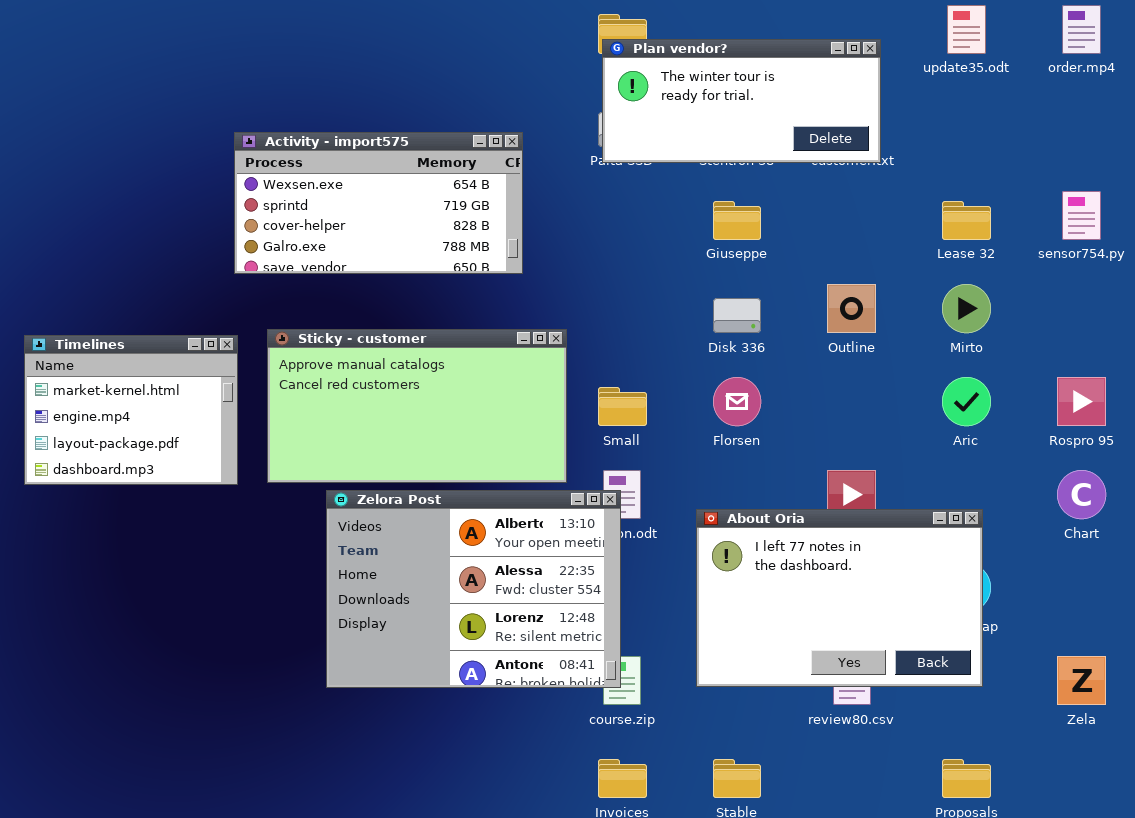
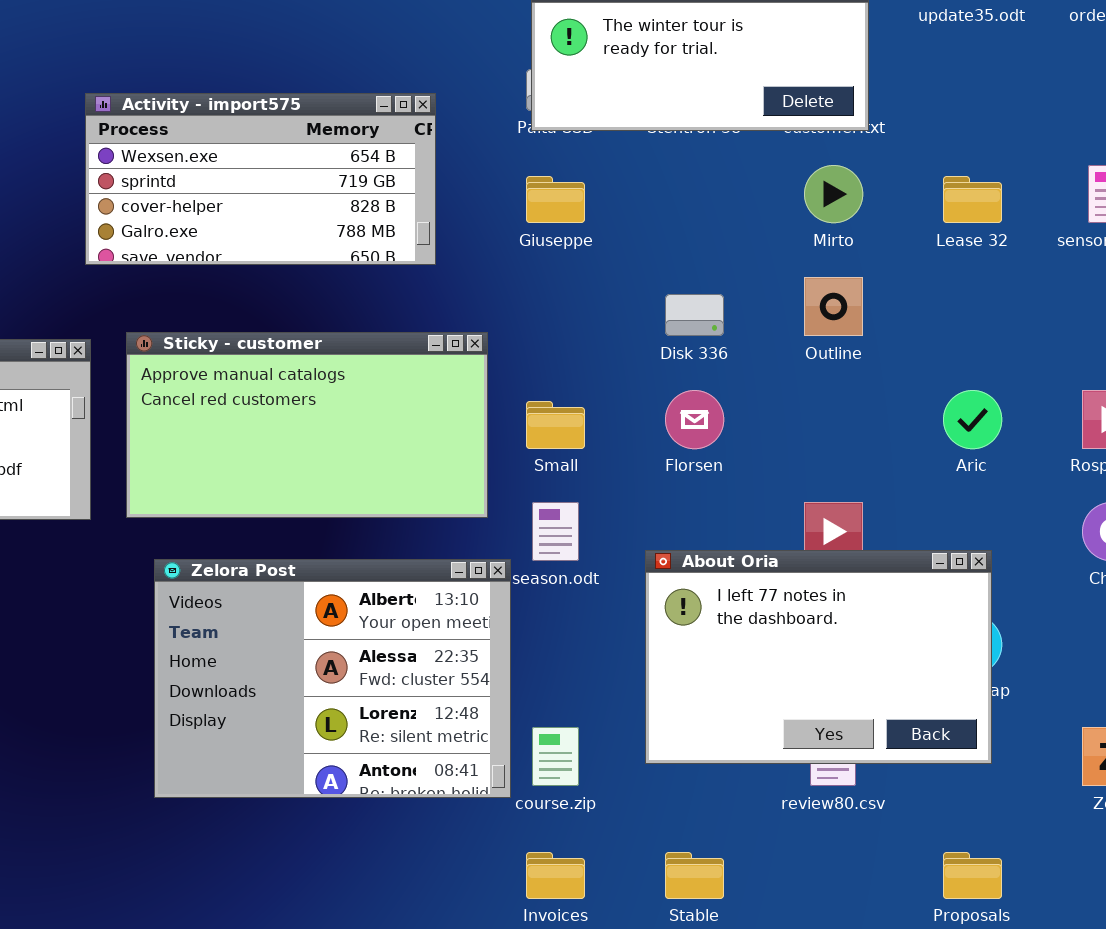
Giuseppe: [713,201,761,240] -> [526,176,585,223], moved
Mirto: [942,284,991,333] -> [804,165,863,223], moved
Zelora Post: [326,490,621,688] -> [154,559,511,798], moved

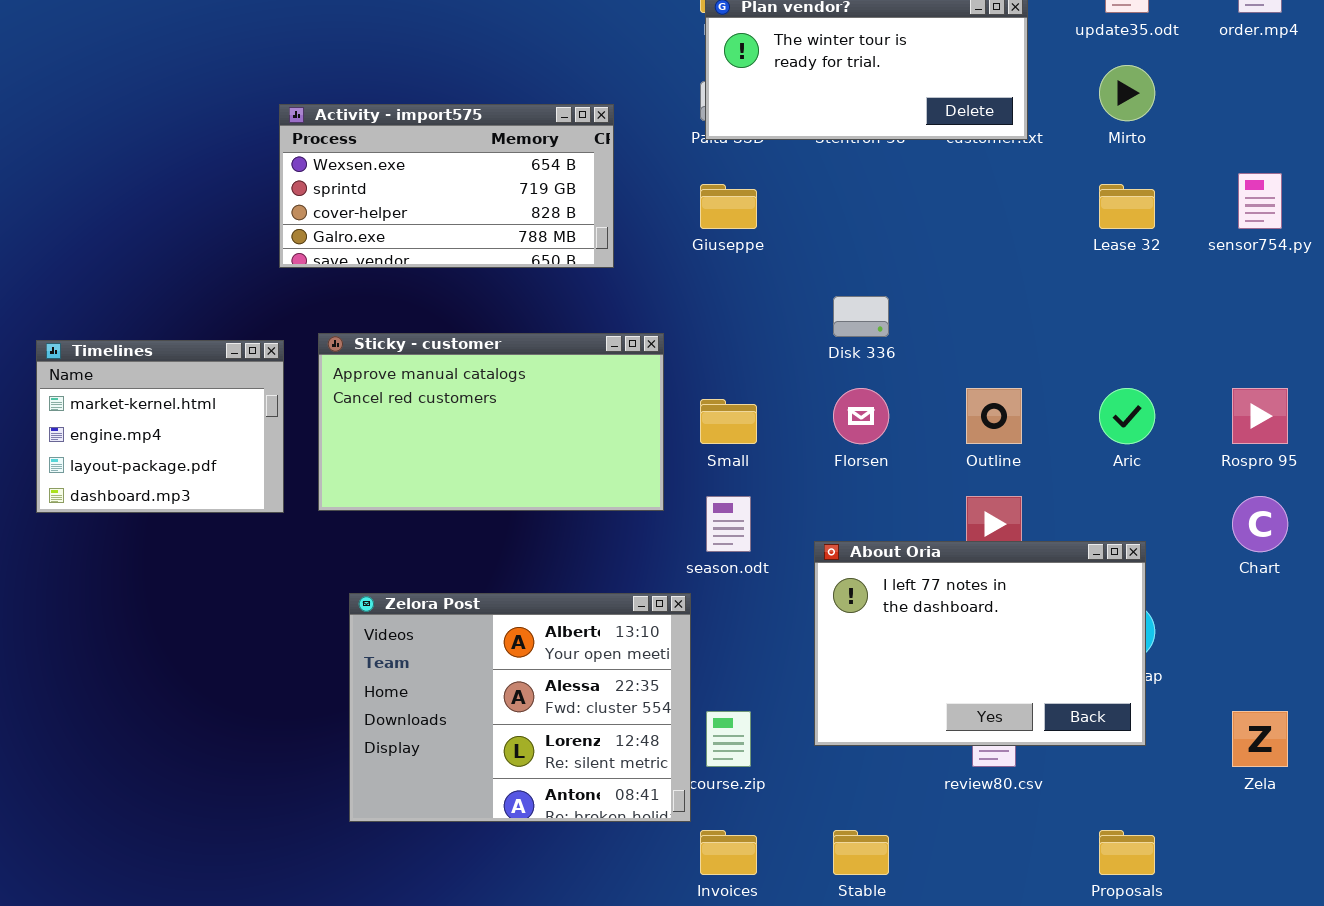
Mirto: [804,165,863,223] -> [1099,65,1155,121], moved
Outline: [804,277,863,336] -> [966,388,1022,444], moved
Zelora Post: [154,559,511,798] -> [349,593,691,822], moved

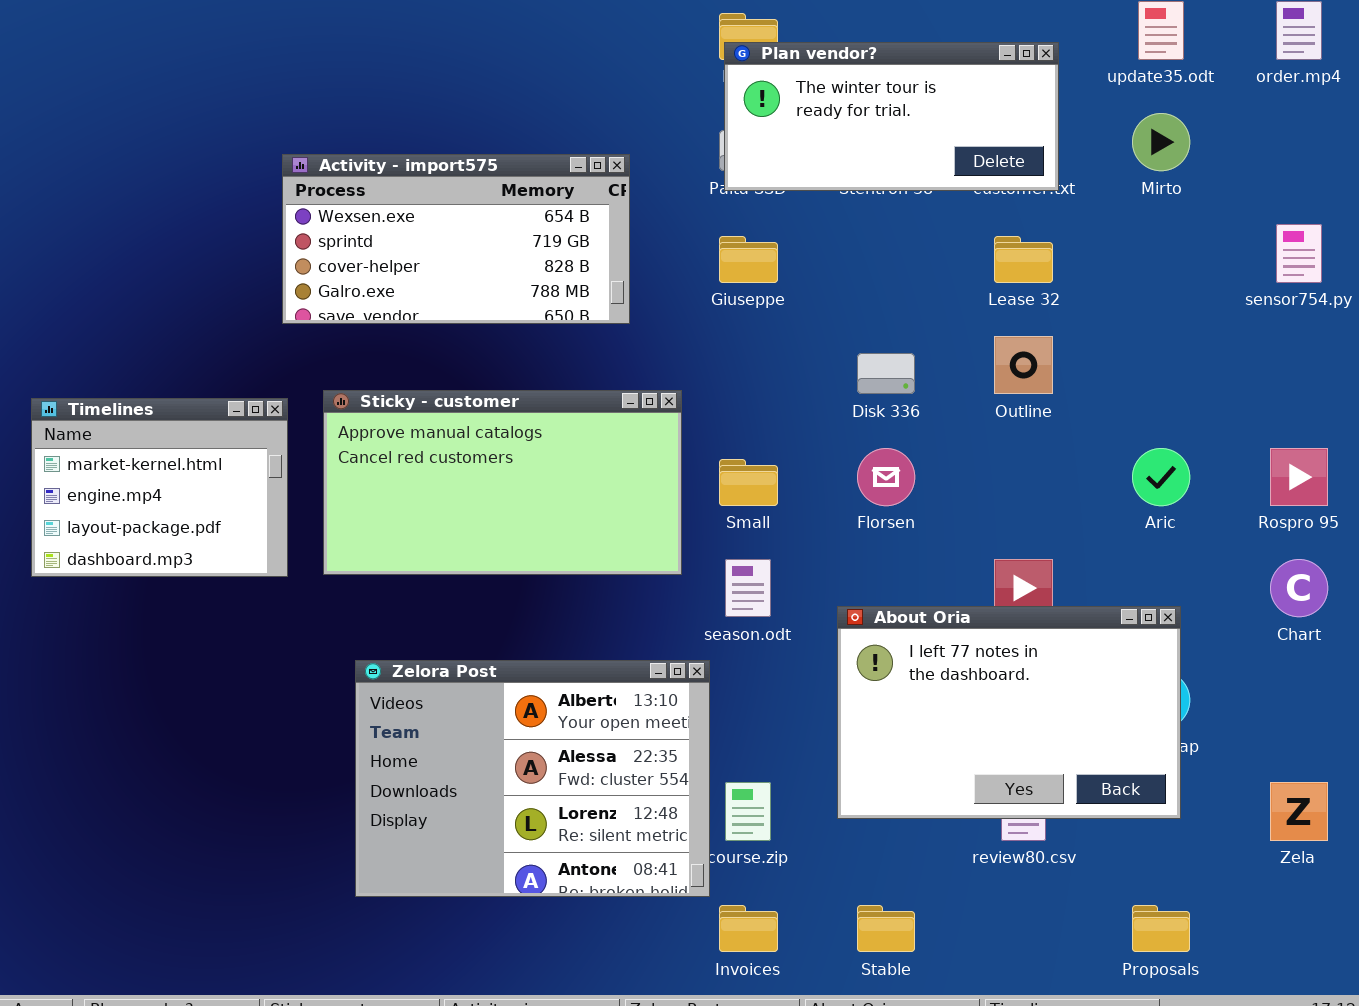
Lease 32: [1099,184,1155,229] -> [994,236,1053,283], moved
Outline: [966,388,1022,444] -> [994,336,1053,394], moved

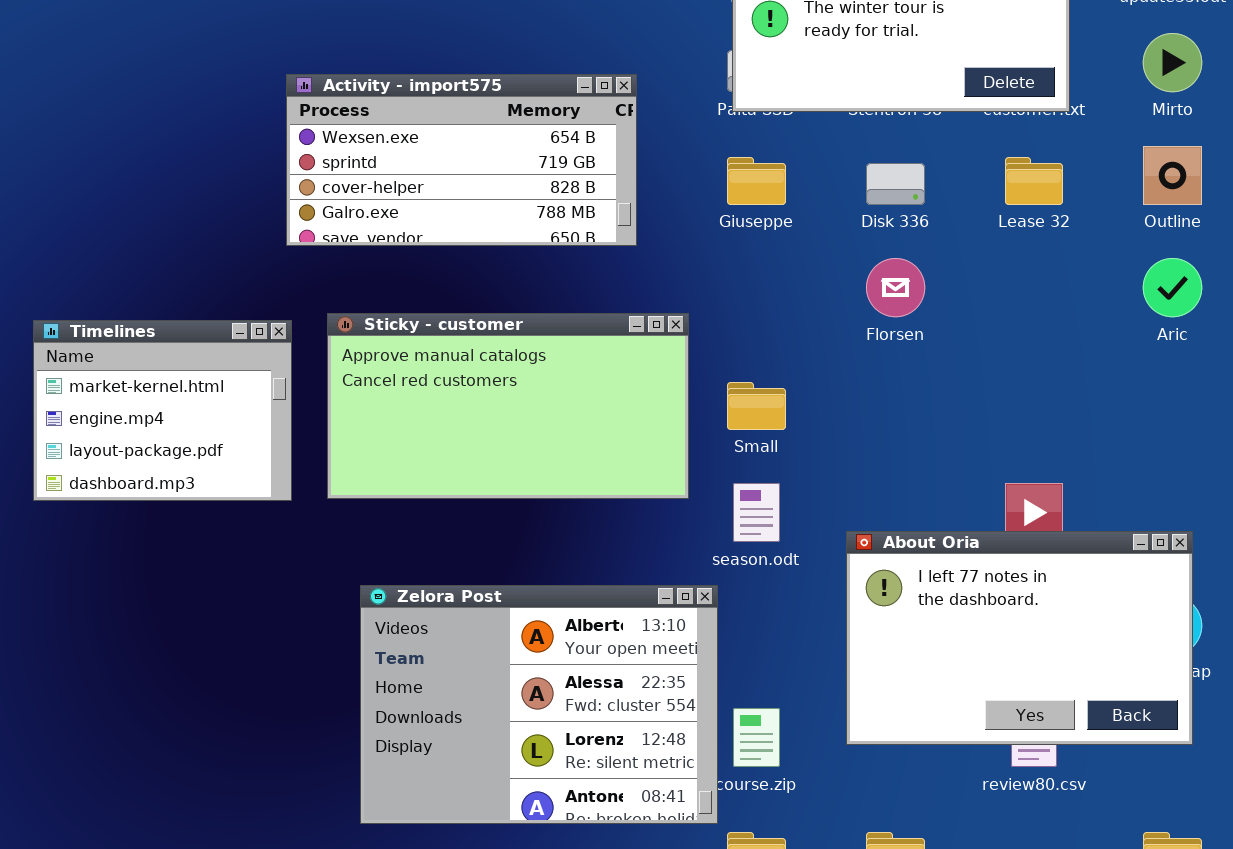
Outline: [994,336,1053,394] -> [1143,146,1202,205], moved
Disk 336: [857,353,915,394] -> [866,163,925,205], moved
Florsen: [857,448,915,506] -> [866,258,925,317], moved
Aric: [1132,448,1190,506] -> [1143,258,1202,317], moved

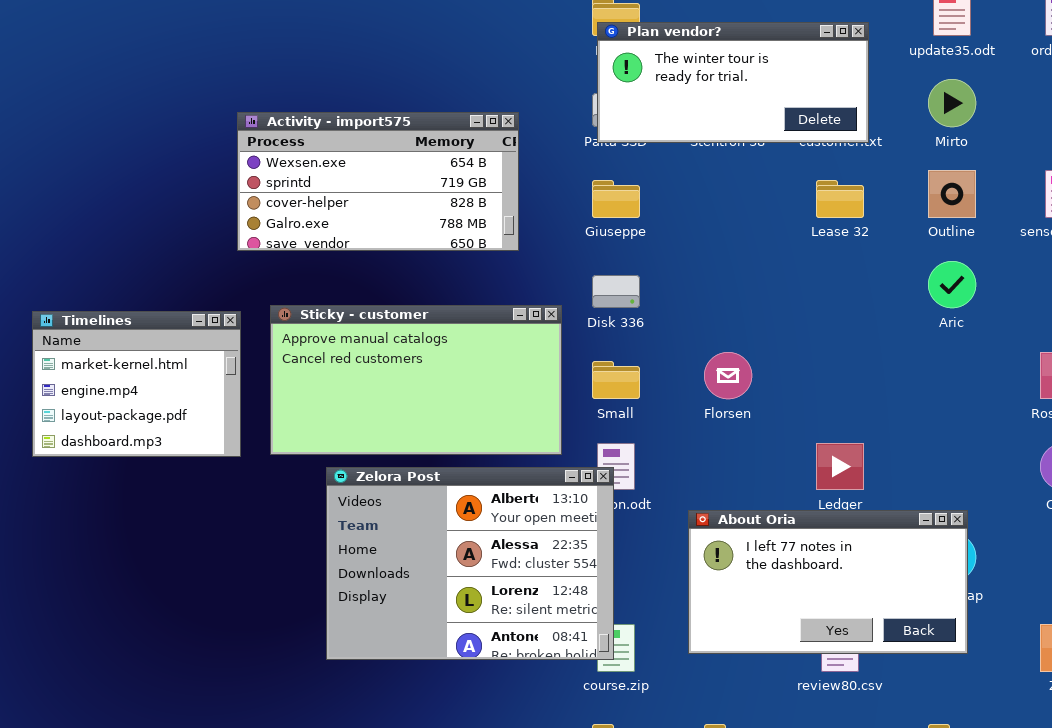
Disk 336: [866,163,925,205] -> [592,275,640,308], moved
Florsen: [866,258,925,317] -> [704,352,752,399], moved
About Oria: [846,531,1193,745] -> [688,510,968,654], resized
Zelora Post: [360,585,718,824] -> [326,467,614,660], moved

